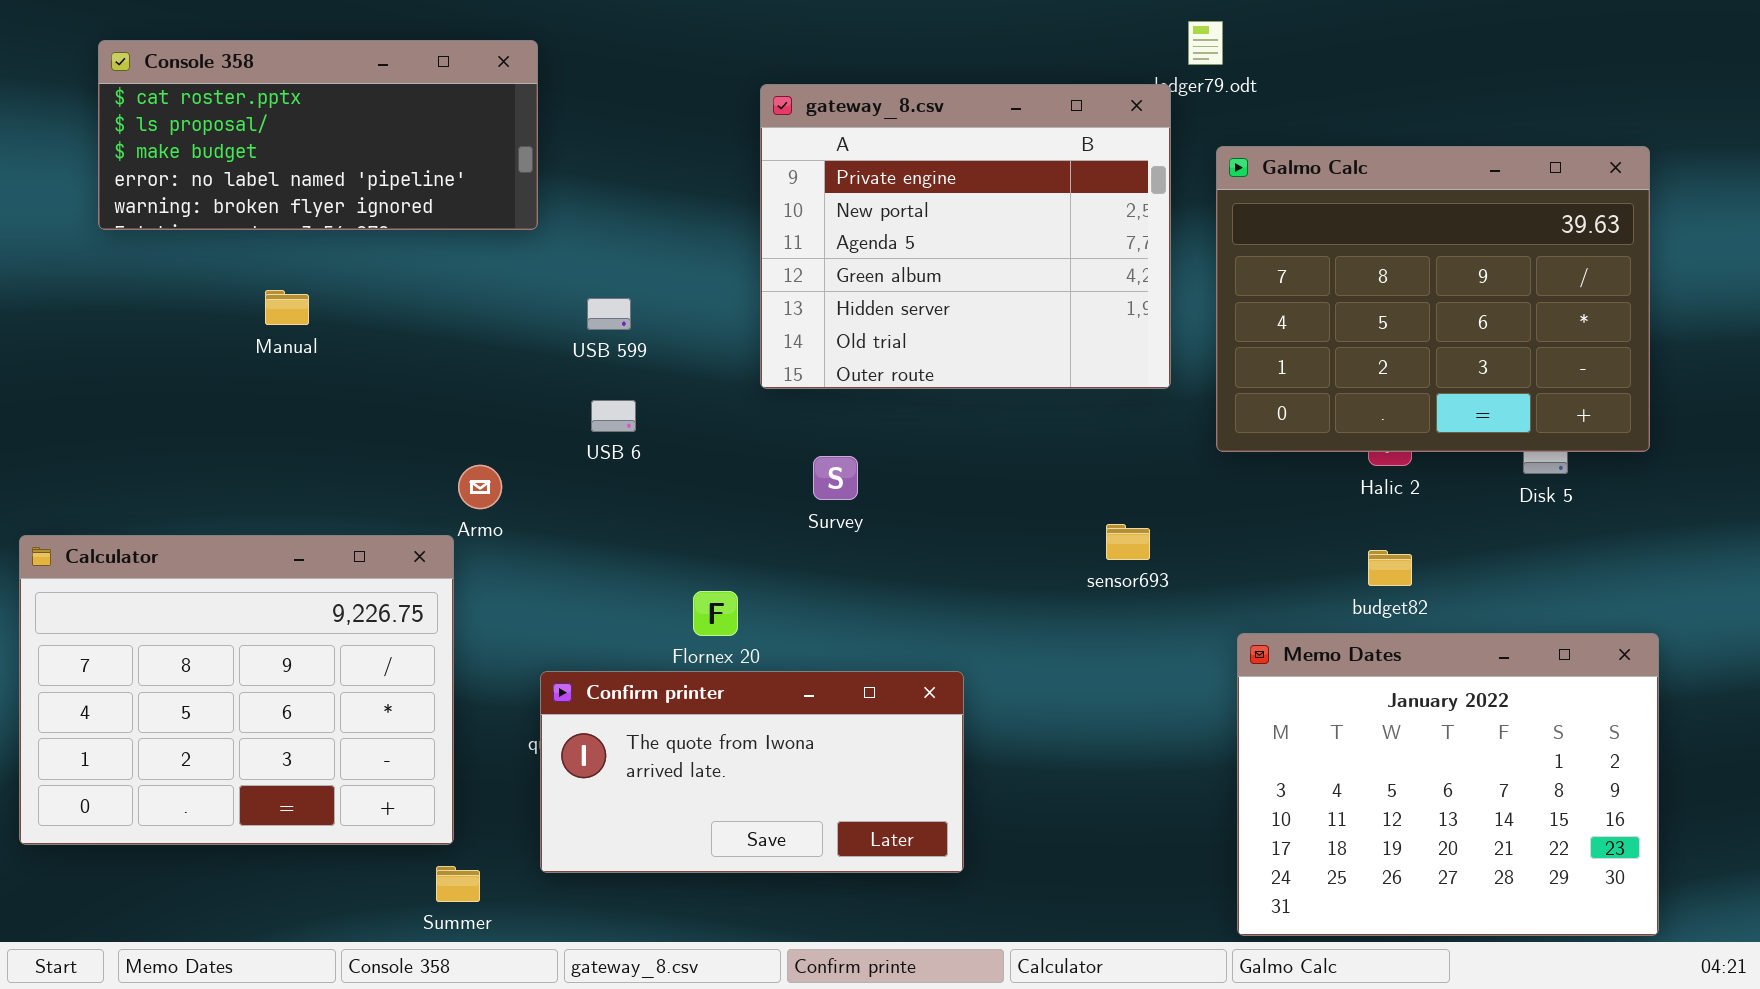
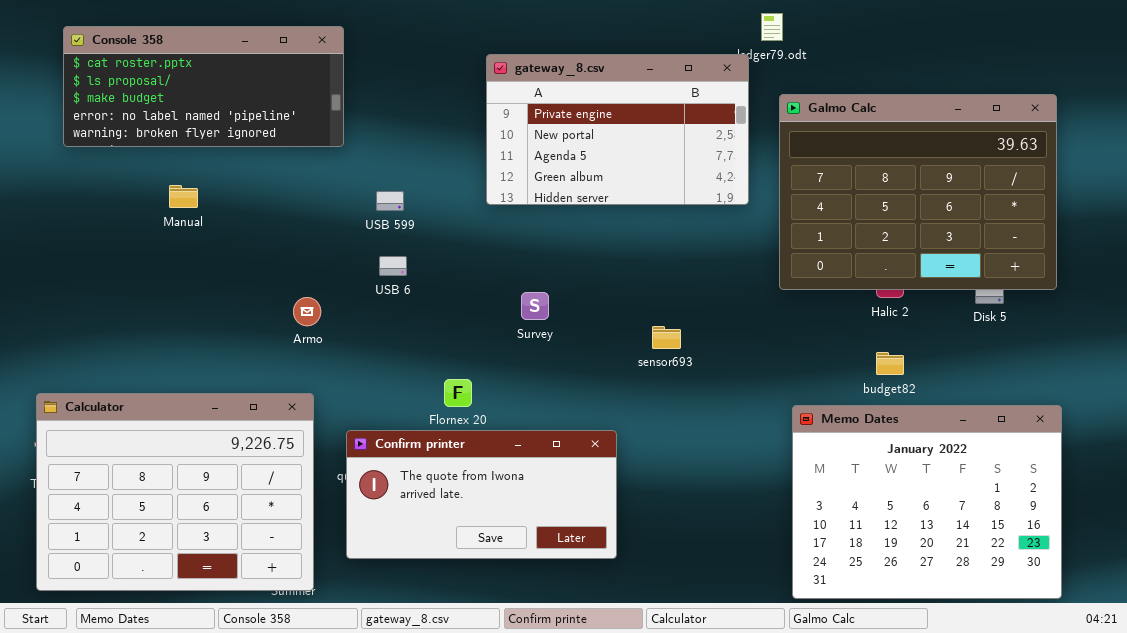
gateway_8.csv: [760,84,1171,389] -> [486,54,749,205], resized
sensor693: [1106,524,1150,560] -> [652,326,681,349], moved
Calculator: [19,535,454,845] -> [36,393,314,591], moved

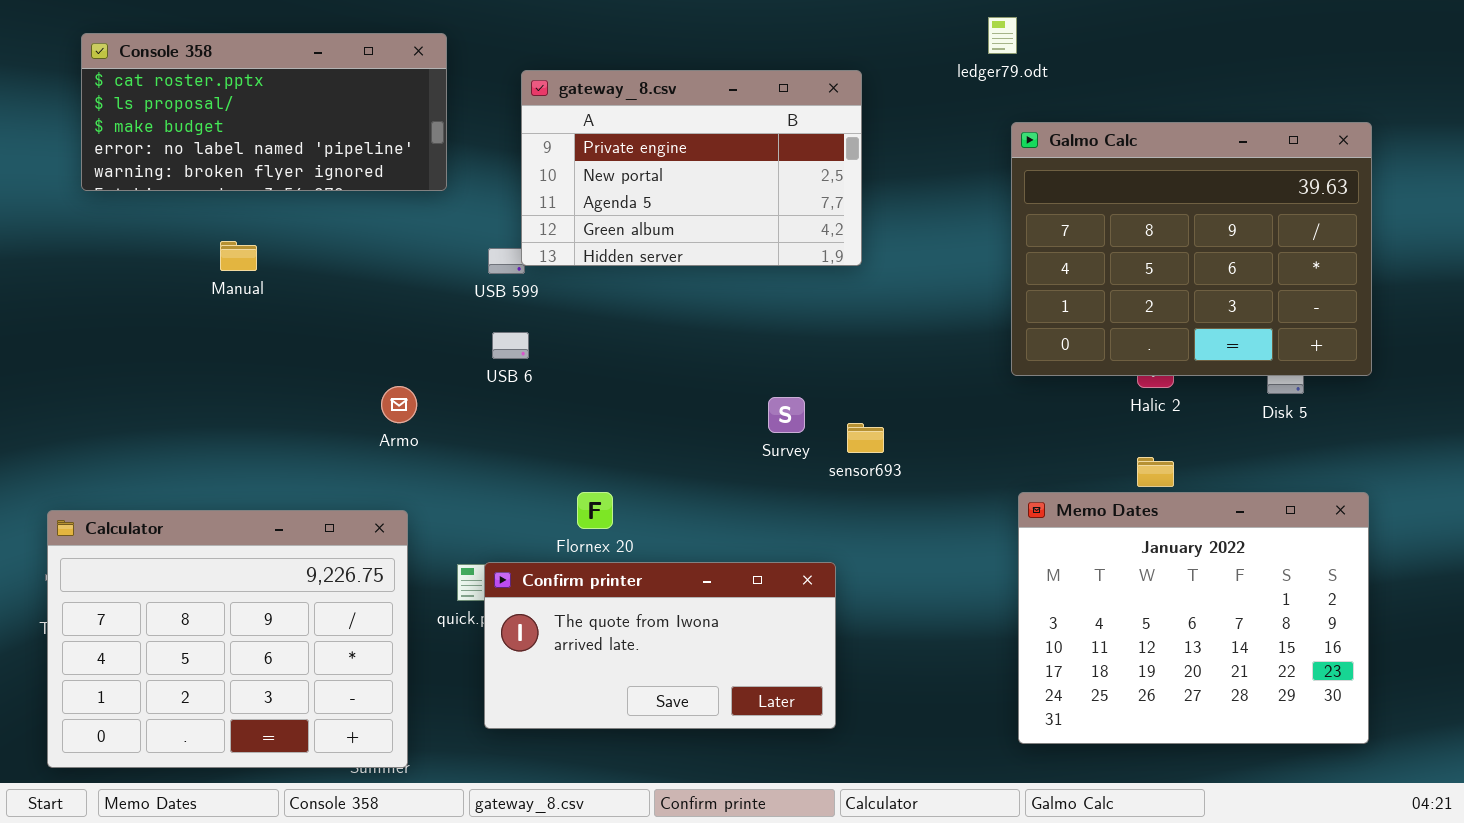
gateway_8.csv: [486,54,749,205] -> [521,70,862,266], moved
Survey: [521,292,549,320] -> [768,397,805,433], moved
Memo Dates: [792,405,1062,599] -> [1018,492,1369,744], moved
Confirm printer: [346,430,617,559] -> [484,562,836,729], moved

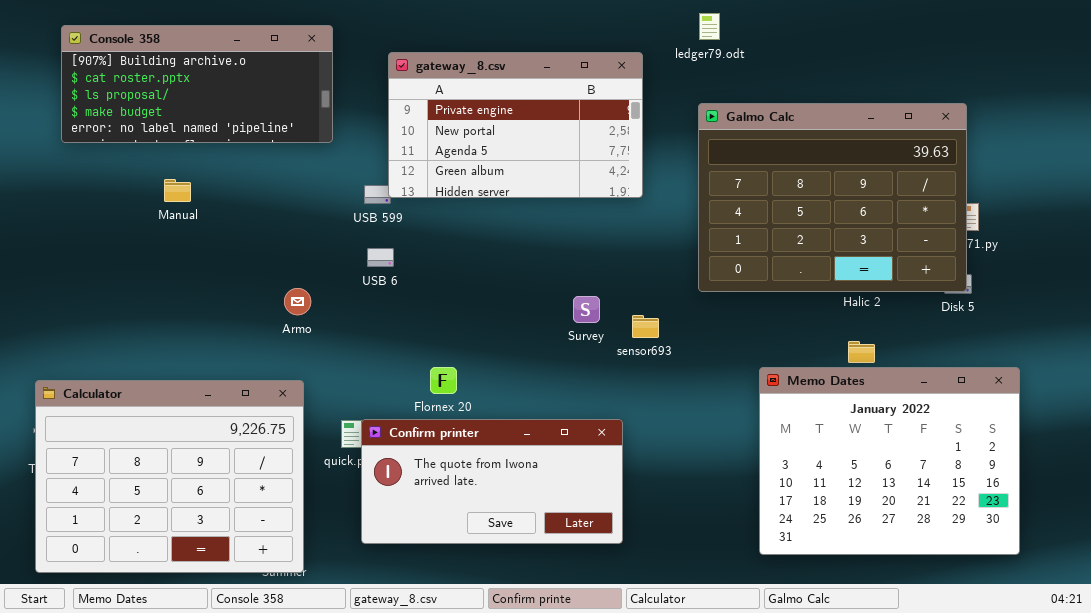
ledger79.odt: [988,17,1017,54] -> [699,13,720,40], moved
Console 358: [81,33,447,191] -> [61,25,333,143], scrolled up 1 row
Galmo Calc: [1011,122,1372,376] -> [698,103,967,292], moved

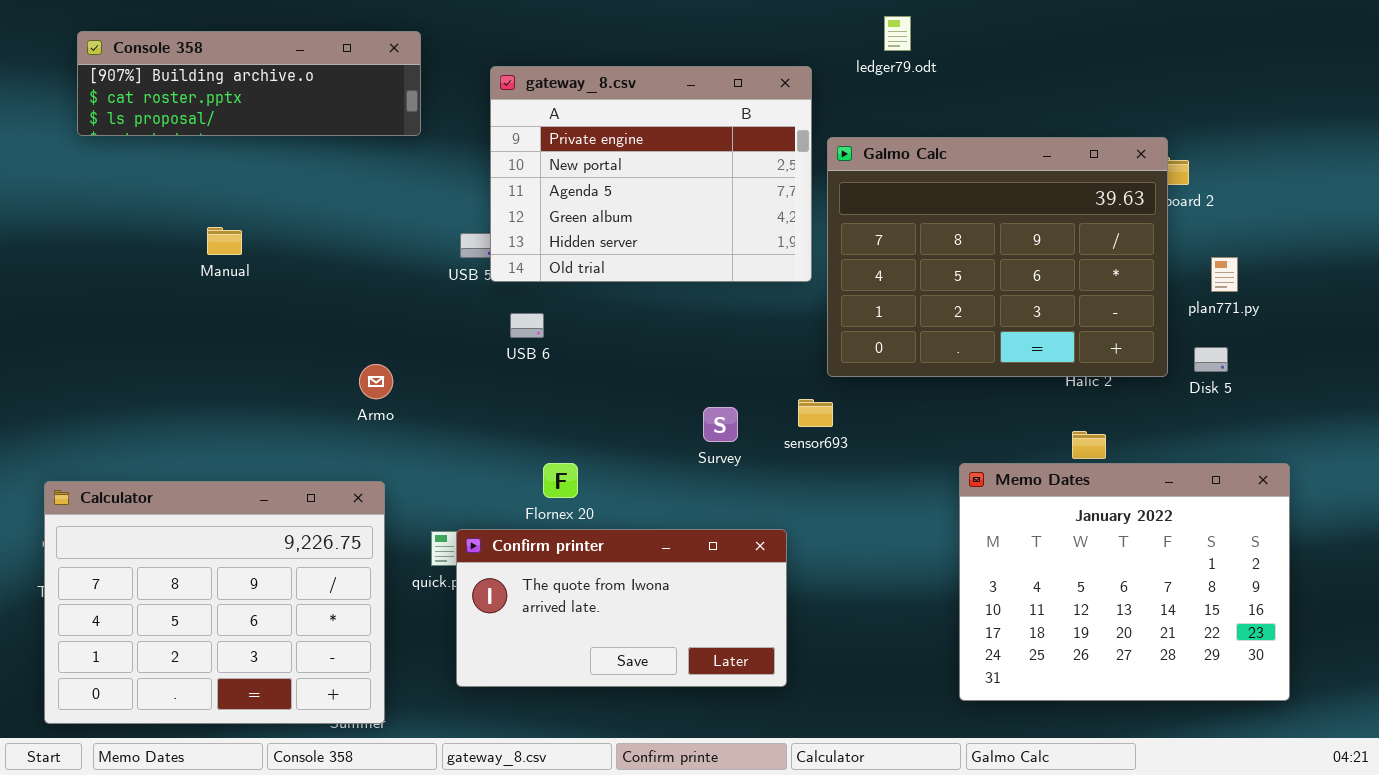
Console 358: [61,25,333,143] -> [77,31,421,136], resized
gateway_8.csv: [388,52,643,198] -> [490,66,812,282], resized
Galmo Calc: [698,103,967,292] -> [827,137,1168,377], moved
USB 6: [367,248,394,267] -> [510,313,544,338], moved
Survey: [573,296,600,323] -> [703,407,738,442], moved

